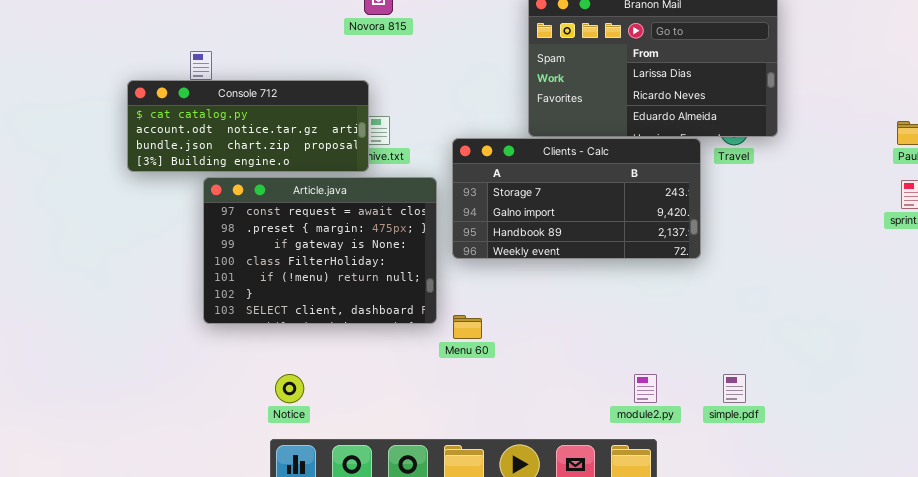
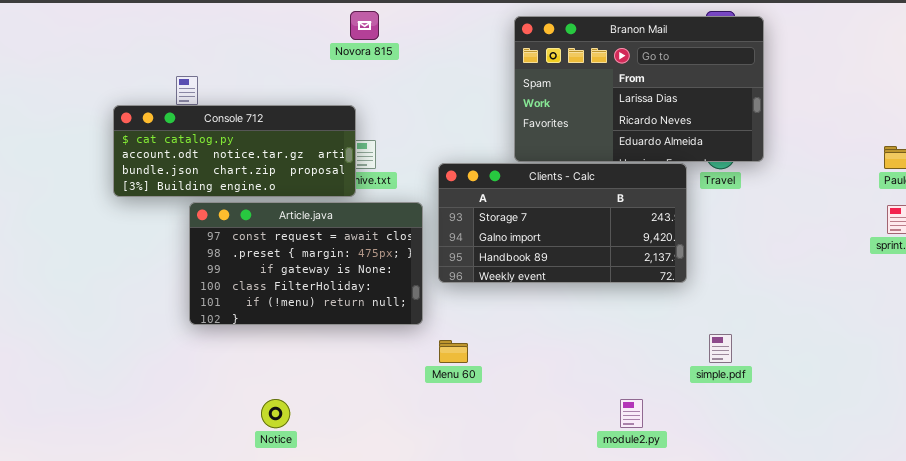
Article.java: [203,177,437,324] -> [189,202,423,325], resized
simple.pdf: [723,374,746,403] -> [709,334,732,363], moved

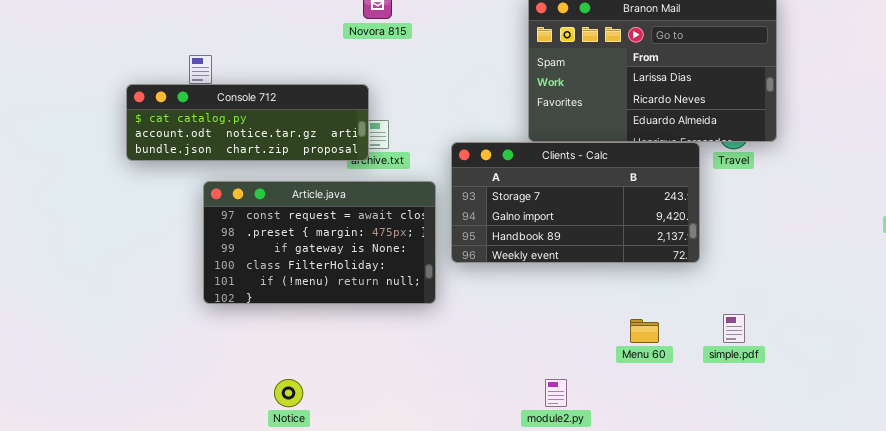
Console 712: [113,105,356,197] -> [126,84,369,161], resized
Menu 60: [439,340,468,363] -> [630,319,659,343], moved
module2.py: [620,399,643,428] -> [545,379,567,407], moved

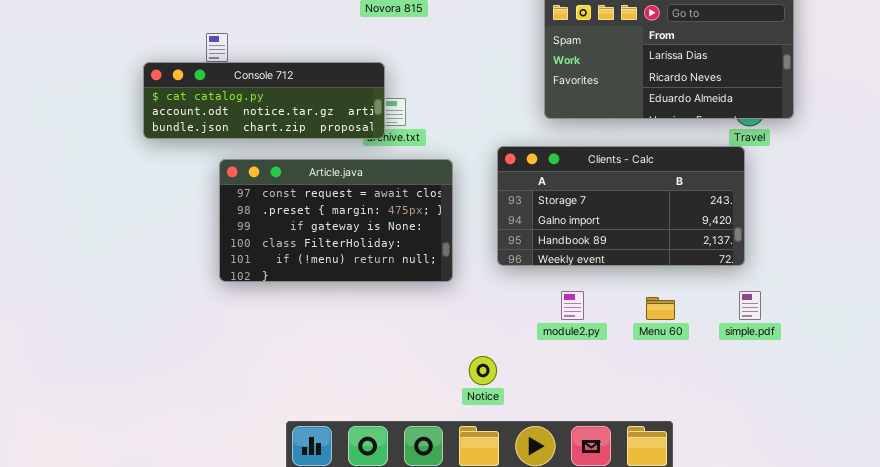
Clients - Calc: [451,142,700,263] -> [497,146,745,266], moved
Notice: [274,379,303,407] -> [469,356,497,385], moved
module2.py: [545,379,567,407] -> [561,291,584,320], moved

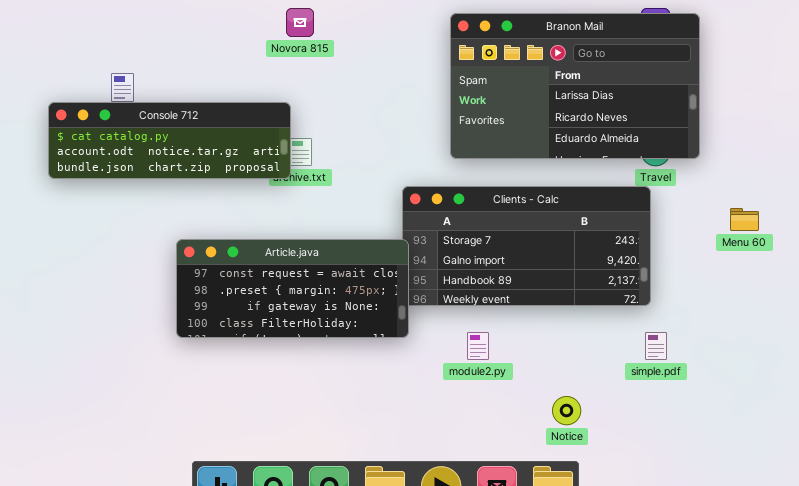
Article.java: [219,159,453,282] -> [176,239,409,338], moved, resized
Menu 60: [646,297,675,320] -> [730,208,759,231], moved
Notice: [469,356,497,385] -> [552,396,581,425], moved

